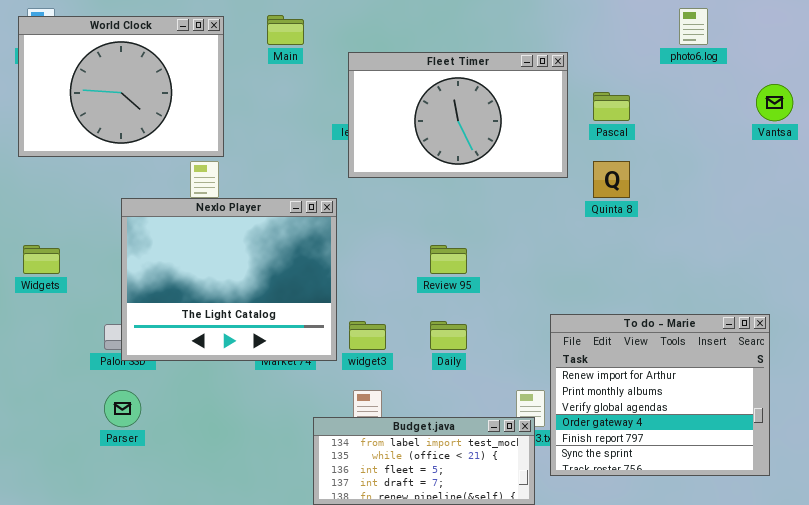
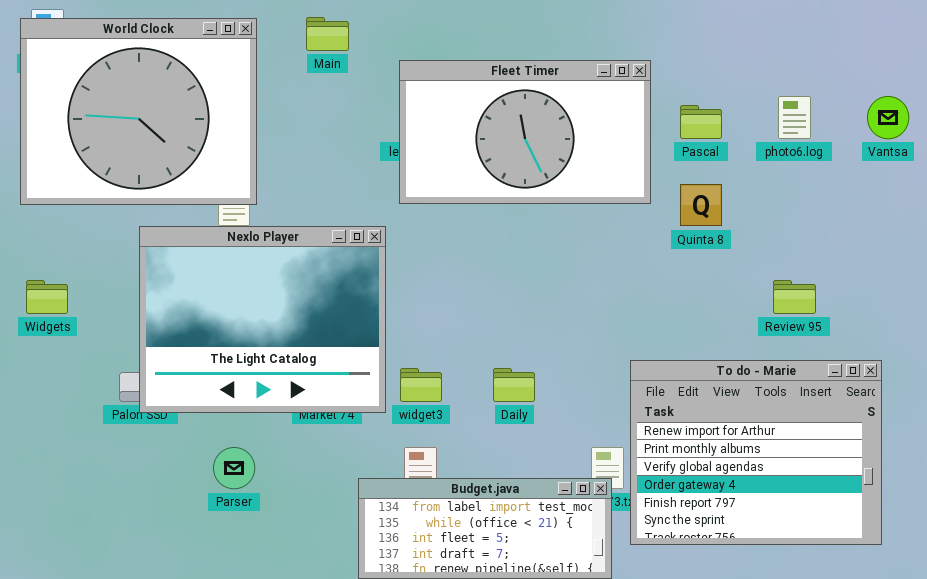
photo6.log: [679,8,708,45] -> [778,96,811,139], moved
World Clock: [18,16,224,157] -> [20,18,257,205], resized
Review 95: [430,245,467,274] -> [773,280,816,314], moved
Parser: [104,390,141,427] -> [213,447,255,489], moved

